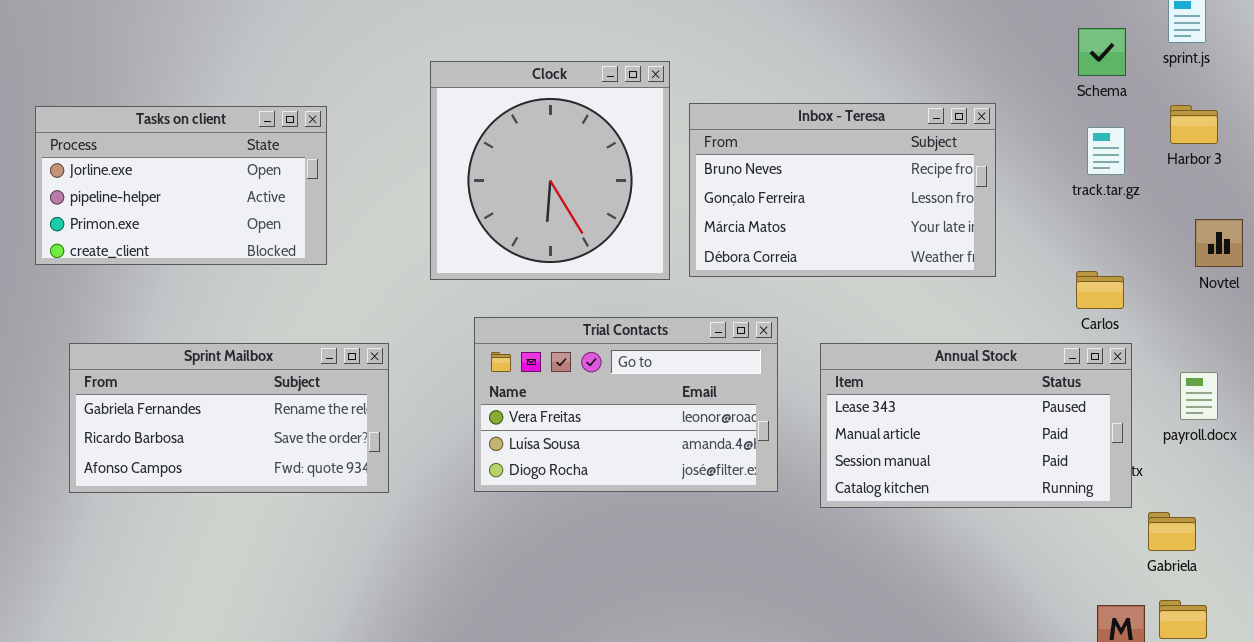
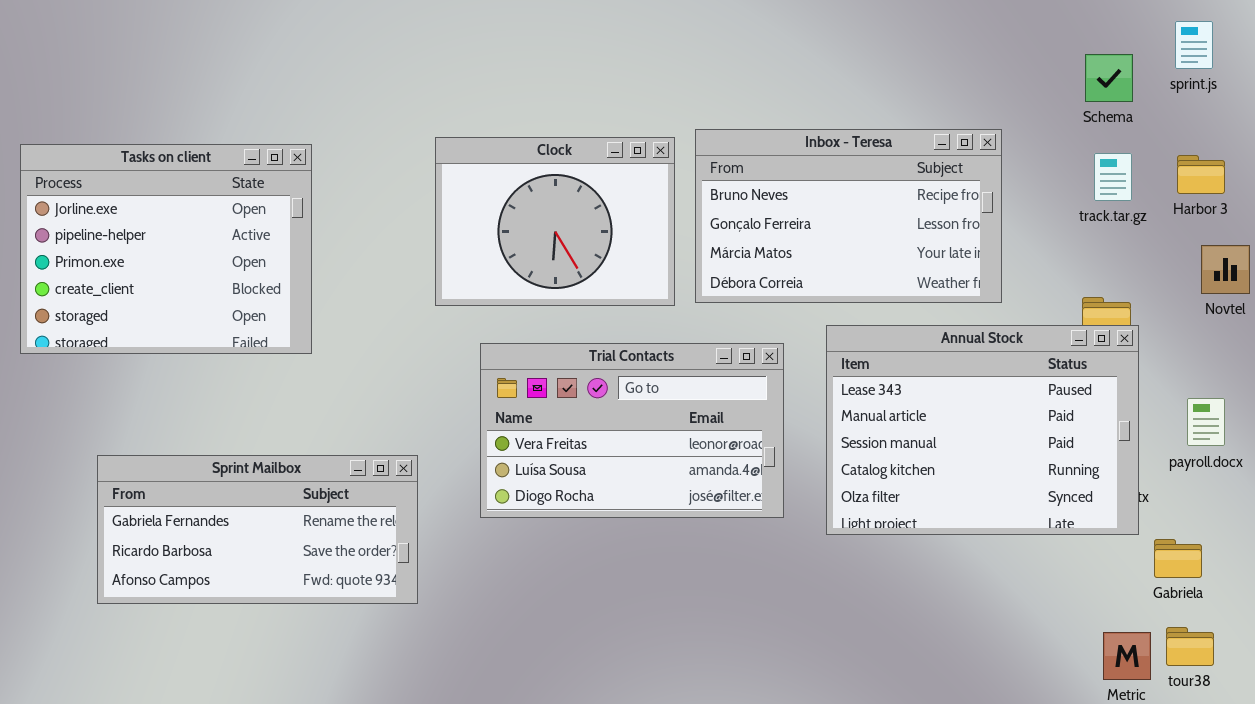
Clock: [430,61,670,280] -> [435,137,675,306], resized
Harbor 3: [1170,105,1218,144] -> [1177,155,1225,194], moved
Tasks on client: [35,106,327,265] -> [20,144,312,354], moved, resized
Sprint Mailbox: [69,343,389,493] -> [97,455,418,604], moved
Annual Stock: [820,343,1132,508] -> [826,325,1139,535], resized

